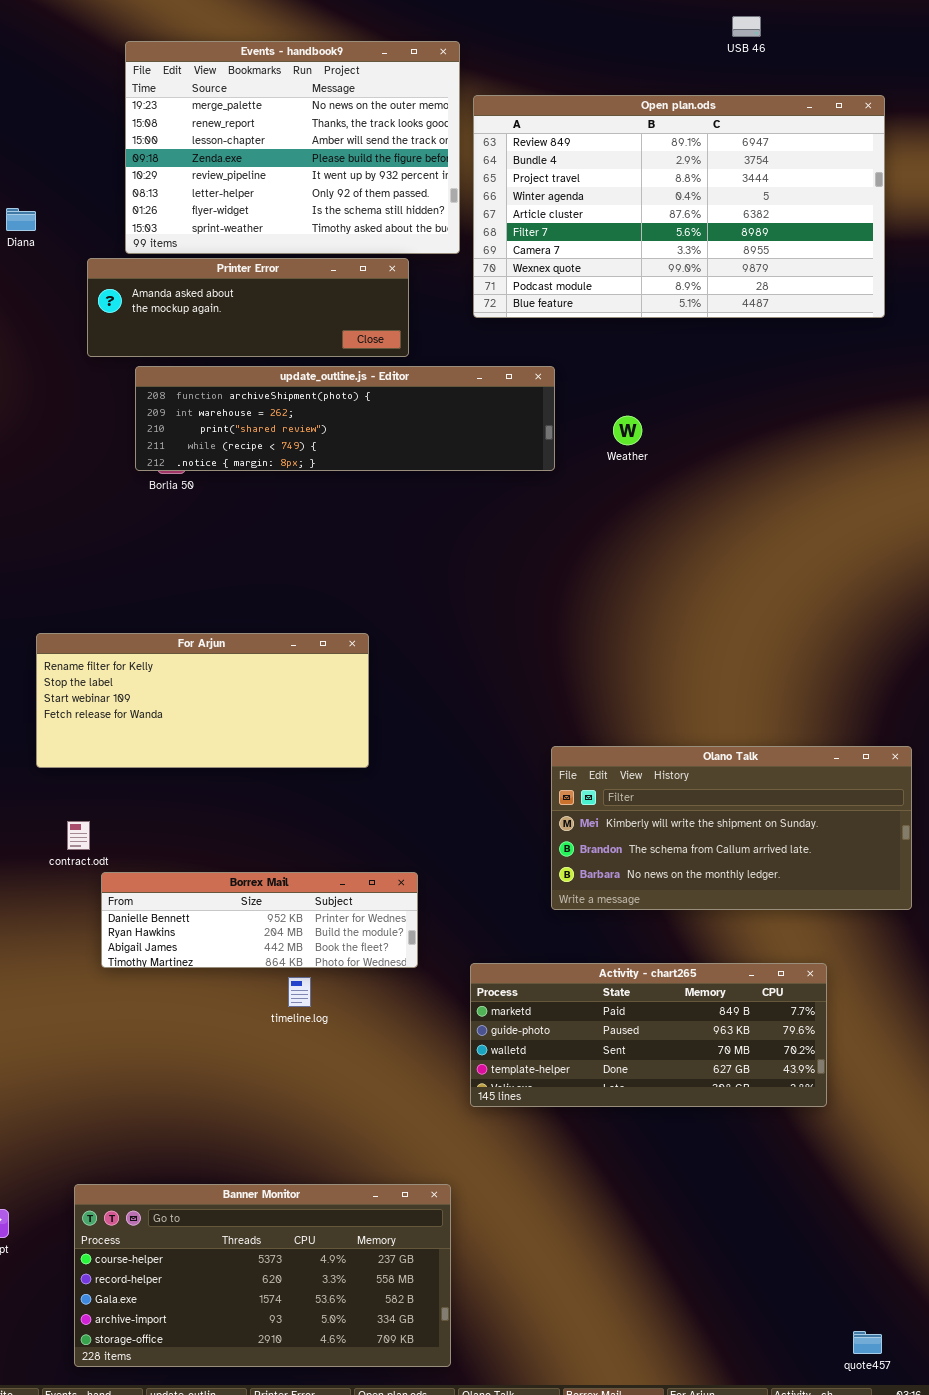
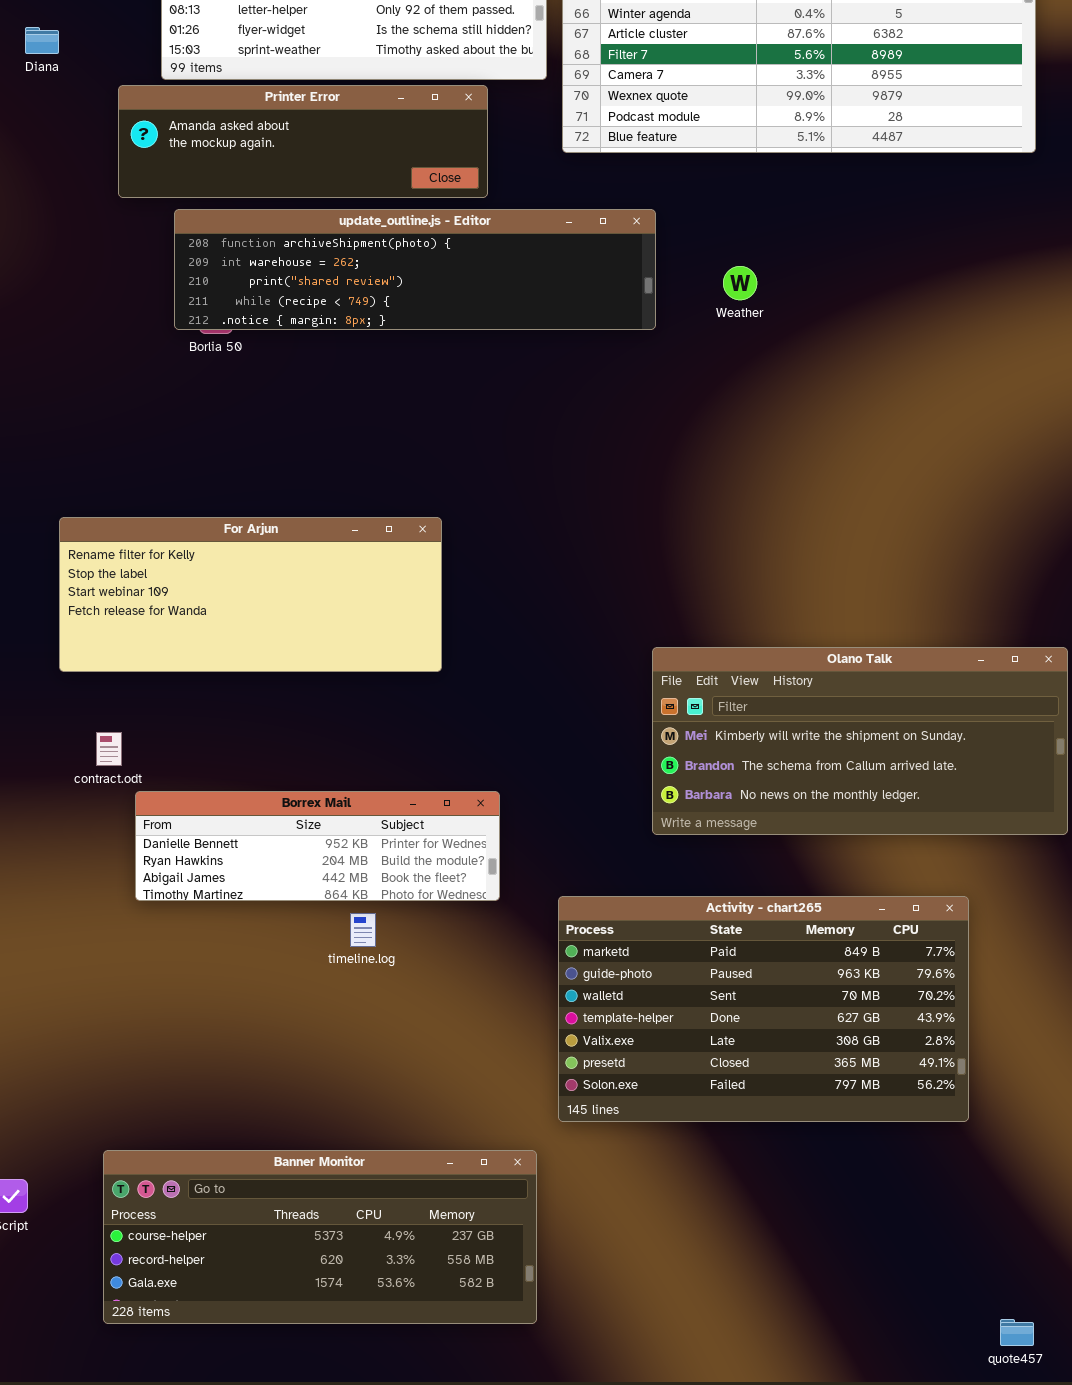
Activity - chart265: [470,963,827,1107] -> [558,896,969,1122], resized
Banner Monitor: [74,1184,451,1367] -> [103,1150,537,1324], resized

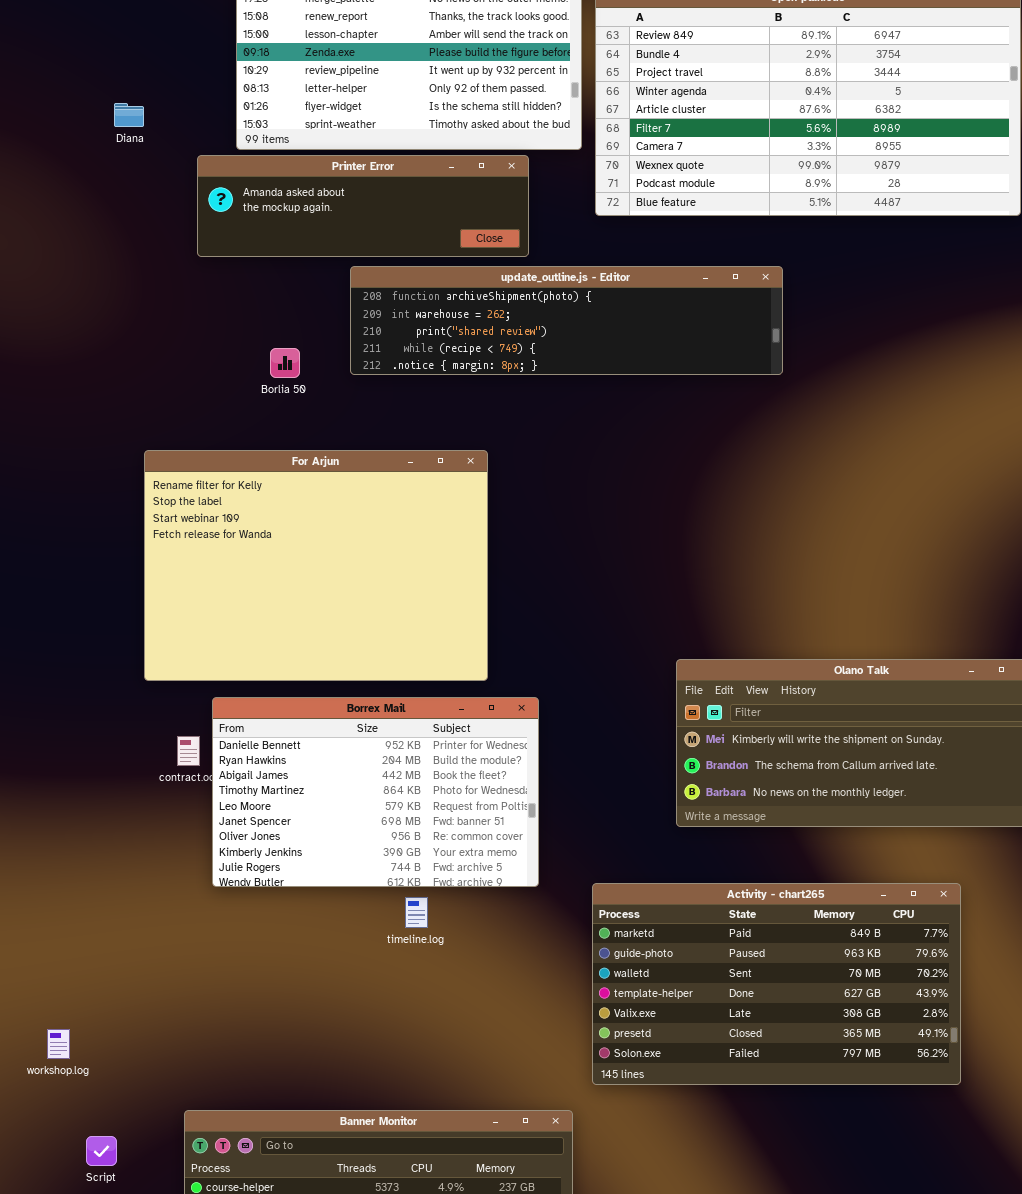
update_outline.js - Editor: [174,209,656,330] -> [350,266,783,375], moved
For Arjun: [59,517,442,672] -> [144,450,488,681], resized
Borrex Mail: [135,791,500,901] -> [212,697,539,887], resized

